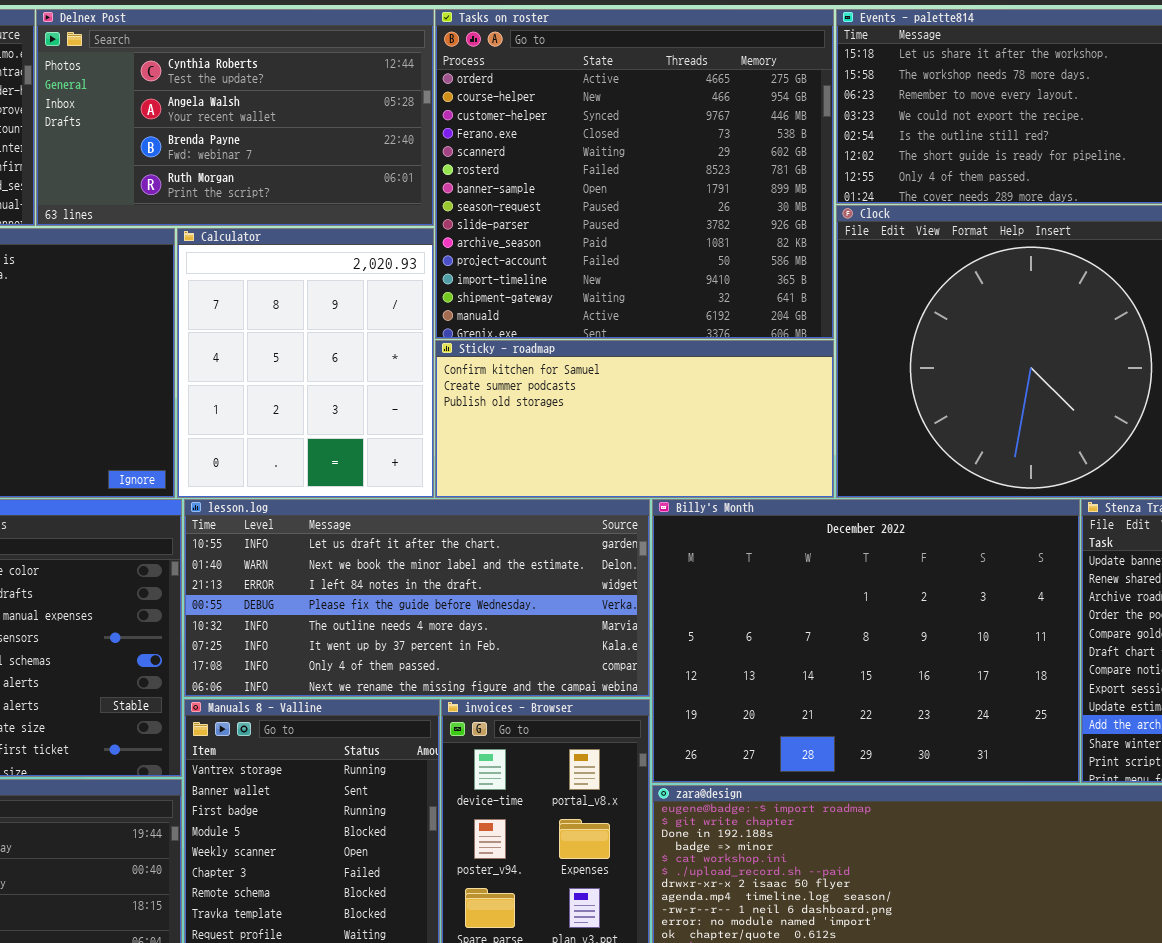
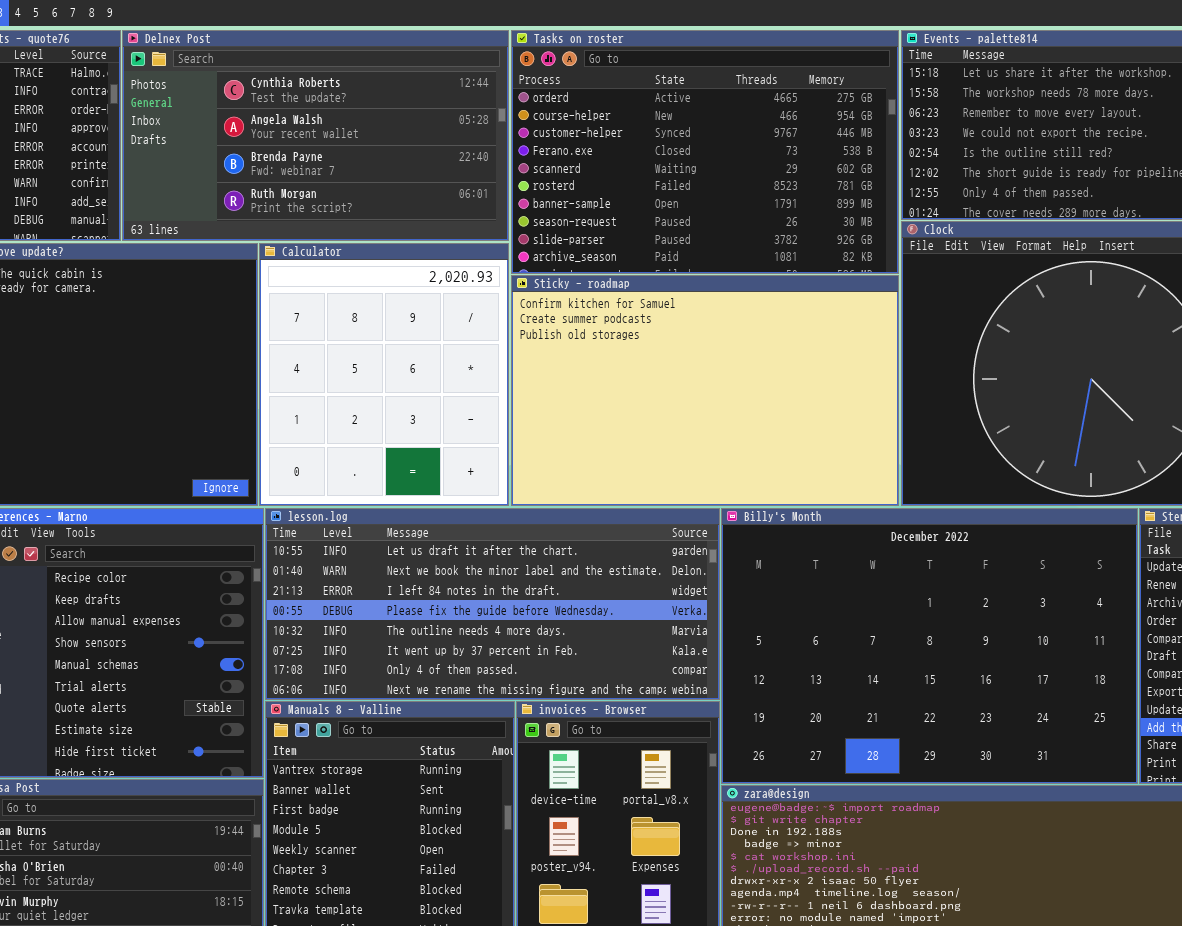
Tasks on roster: [435,9,834,339] -> [511,30,899,274], resized
Sticky - roadmap: [435,340,834,498] -> [511,275,899,506], resized

